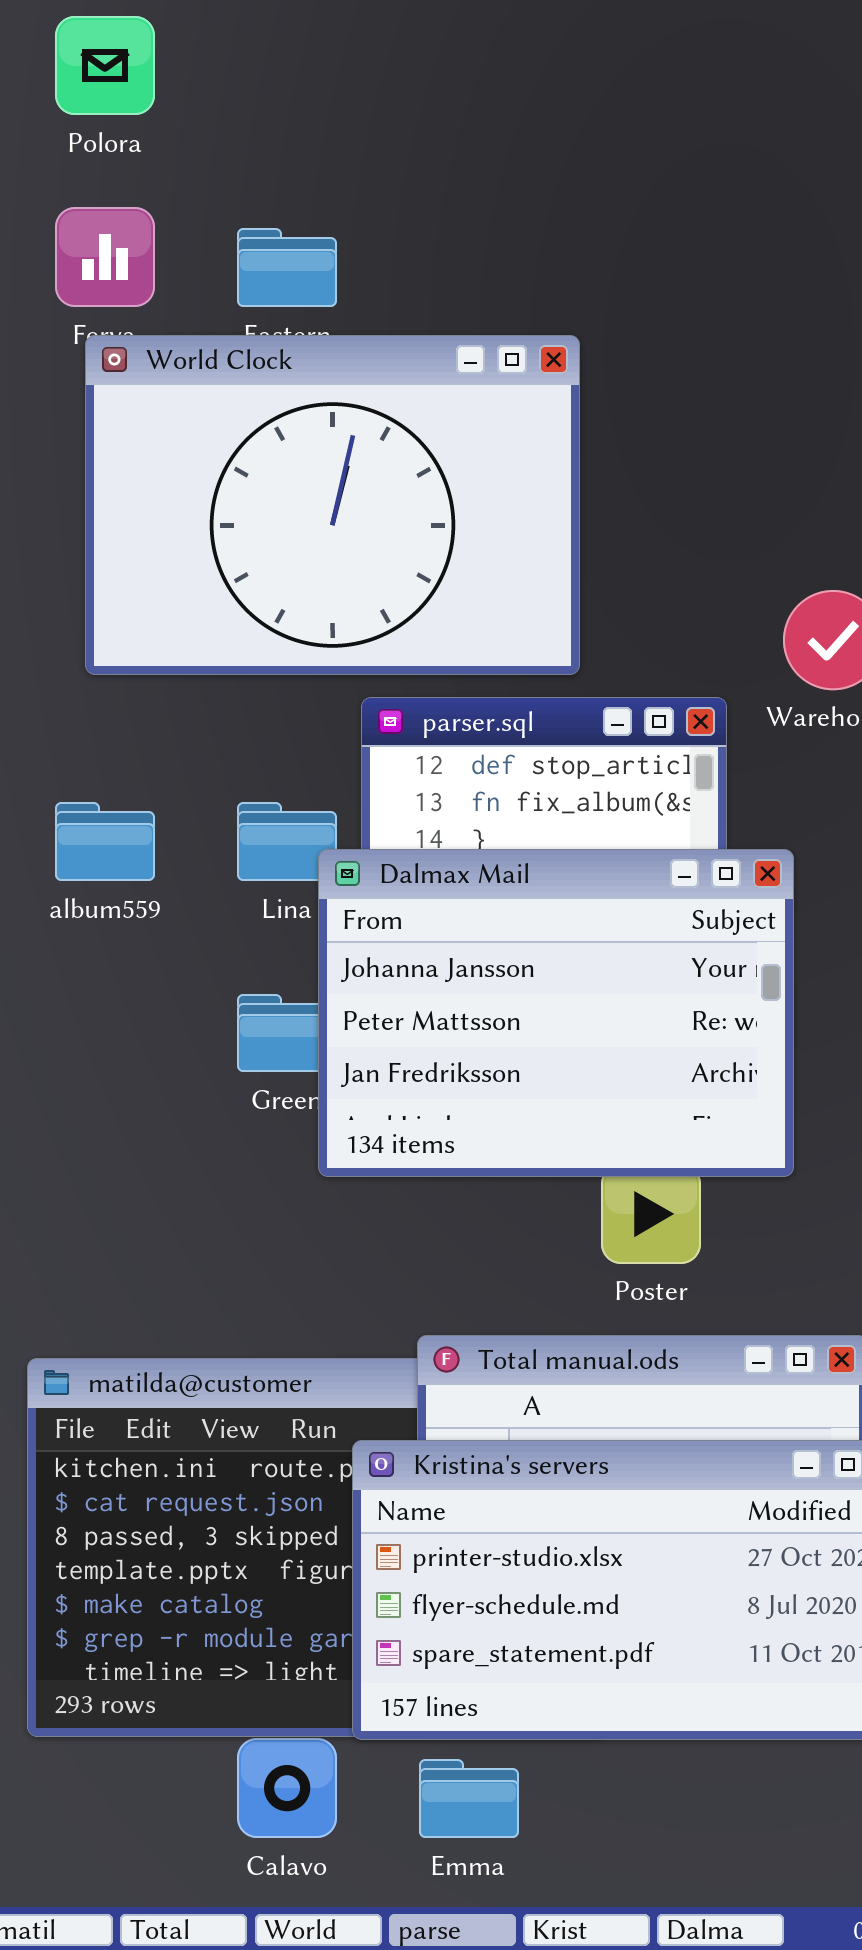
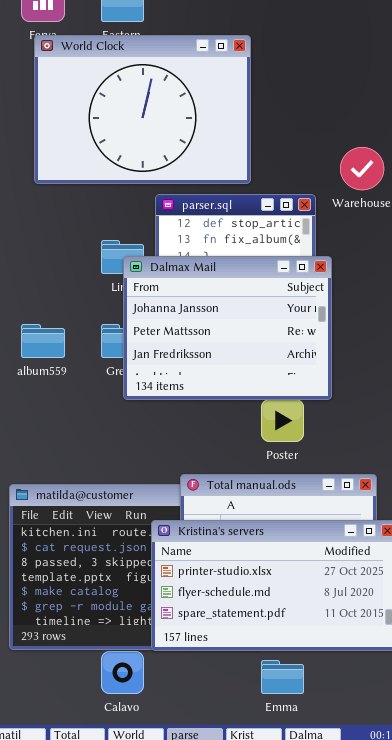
album559: [55,802,155,881] -> [21,324,65,358], moved
Dalmax Mail: [318,849,794,1177] -> [123,256,332,400], moved
Emma: [419,1759,519,1838] -> [261,660,304,694], moved

